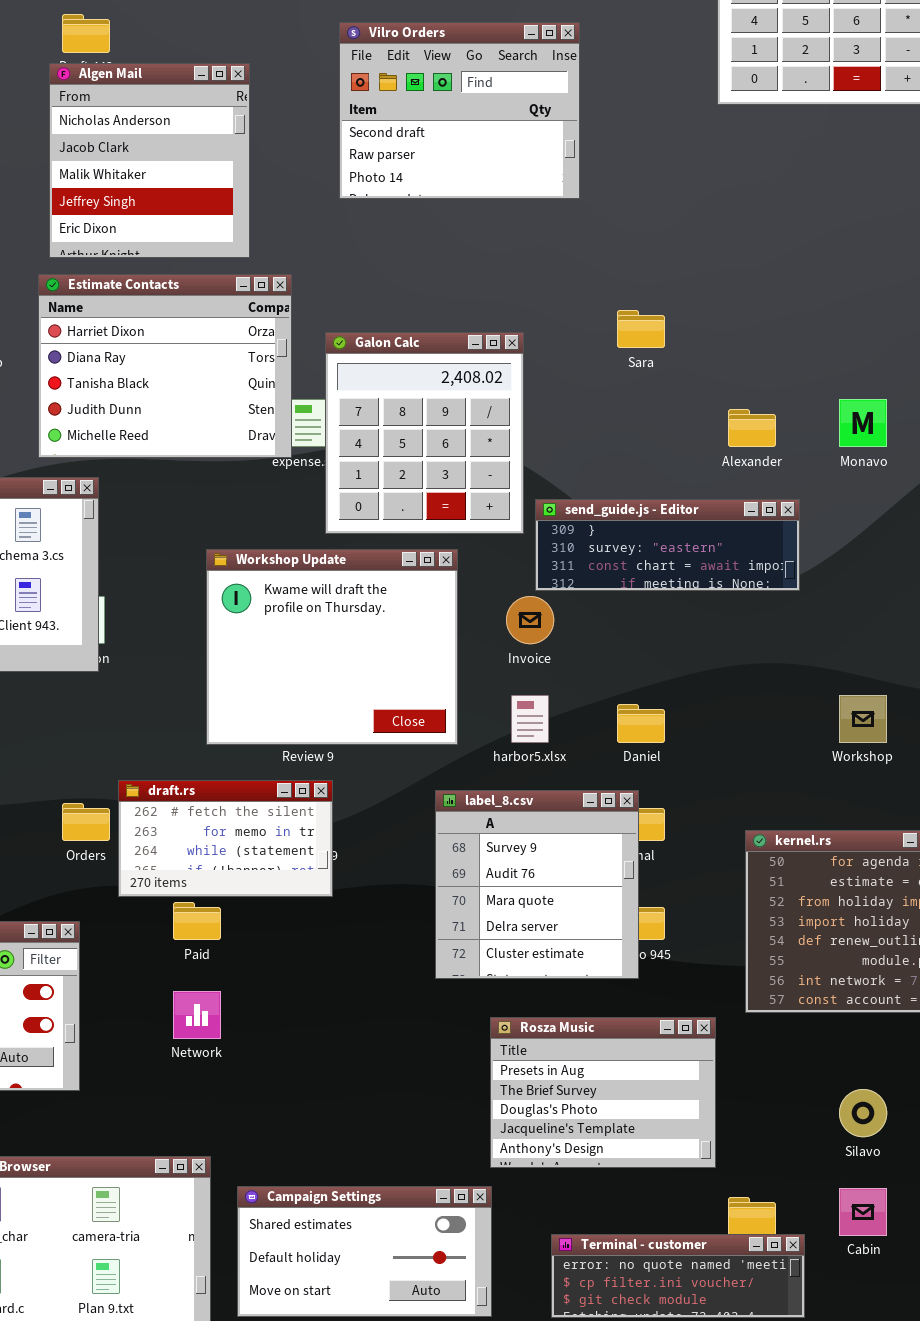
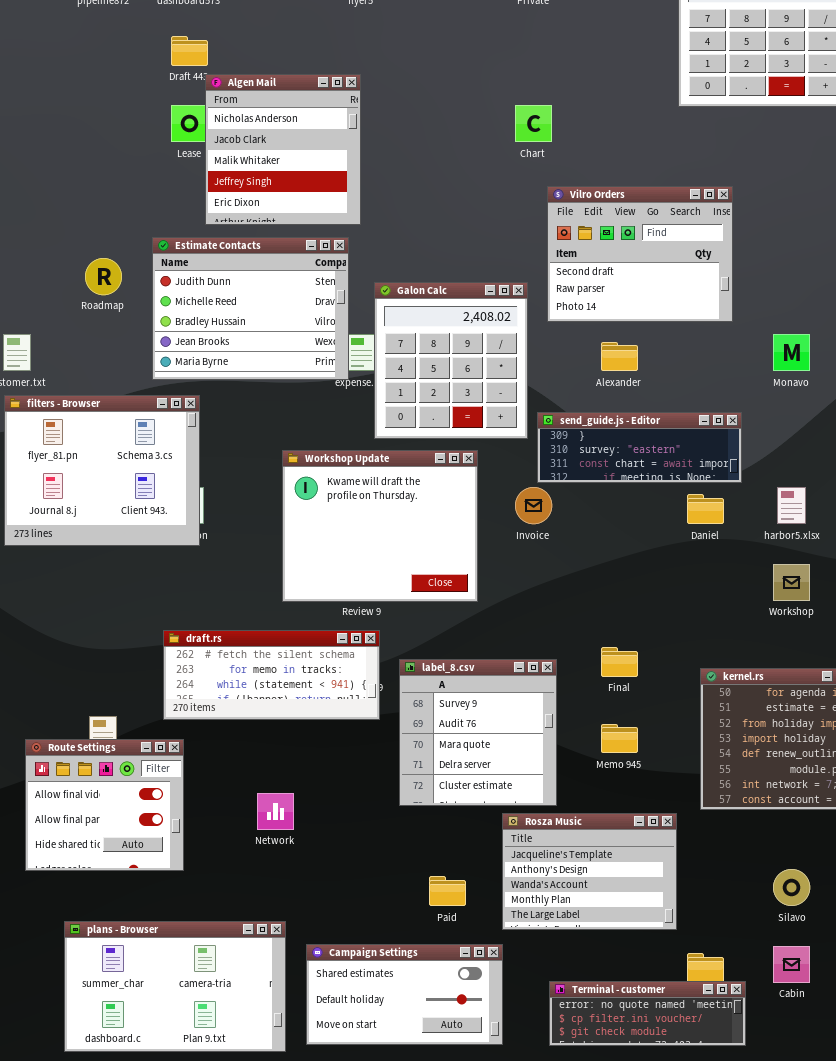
Vilro Orders: [339,22,580,199] -> [547,186,733,322], moved
Algen Mail: [49,63,250,258] -> [205,74,361,225], moved
Estimate Contacts: [38,274,292,458] -> [152,237,349,380], scrolled down 3 rows
Alexander: [728,409,776,447] -> [601,342,638,371], moved
harbor5.xlsx: [511,695,549,743] -> [777,487,806,524], moved
Daniel: [617,704,665,743] -> [687,494,724,524], moved
draft.rs: [118,780,333,897] -> [163,630,380,720], resized
label_8.csv: [435,790,639,979] -> [399,659,557,806], moved
Paid: [173,902,221,940] -> [429,876,466,906], moved
Rosza Music: [490,1017,716,1168] -> [502,813,677,930], scrolled down 3 rows

